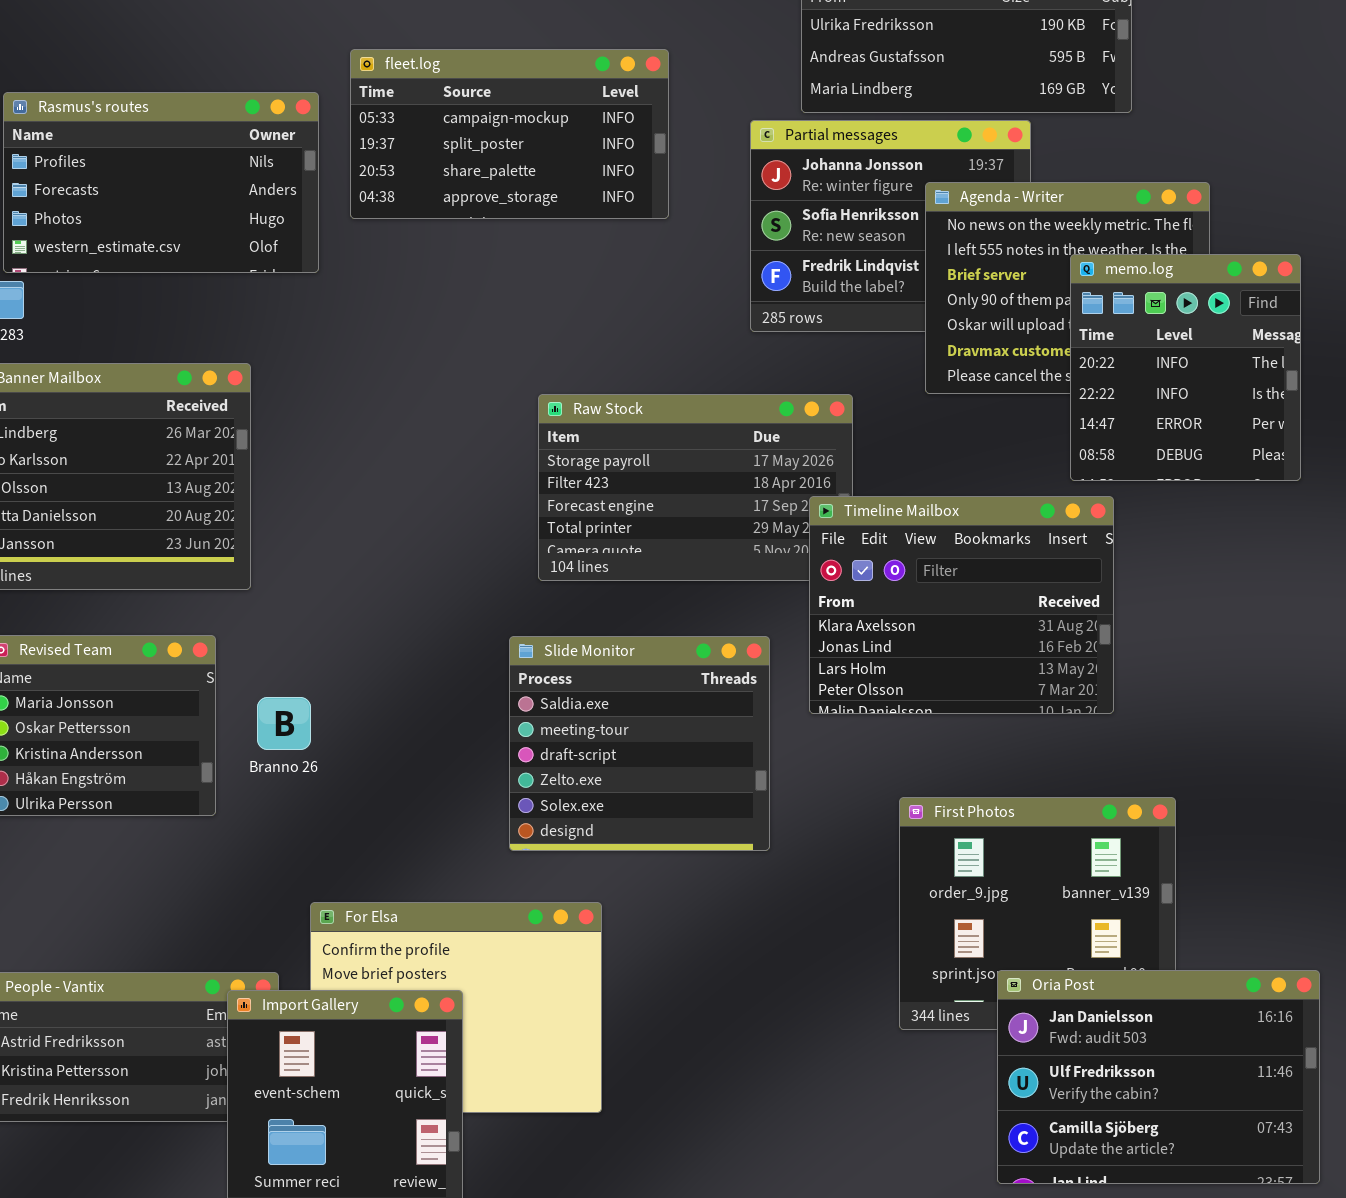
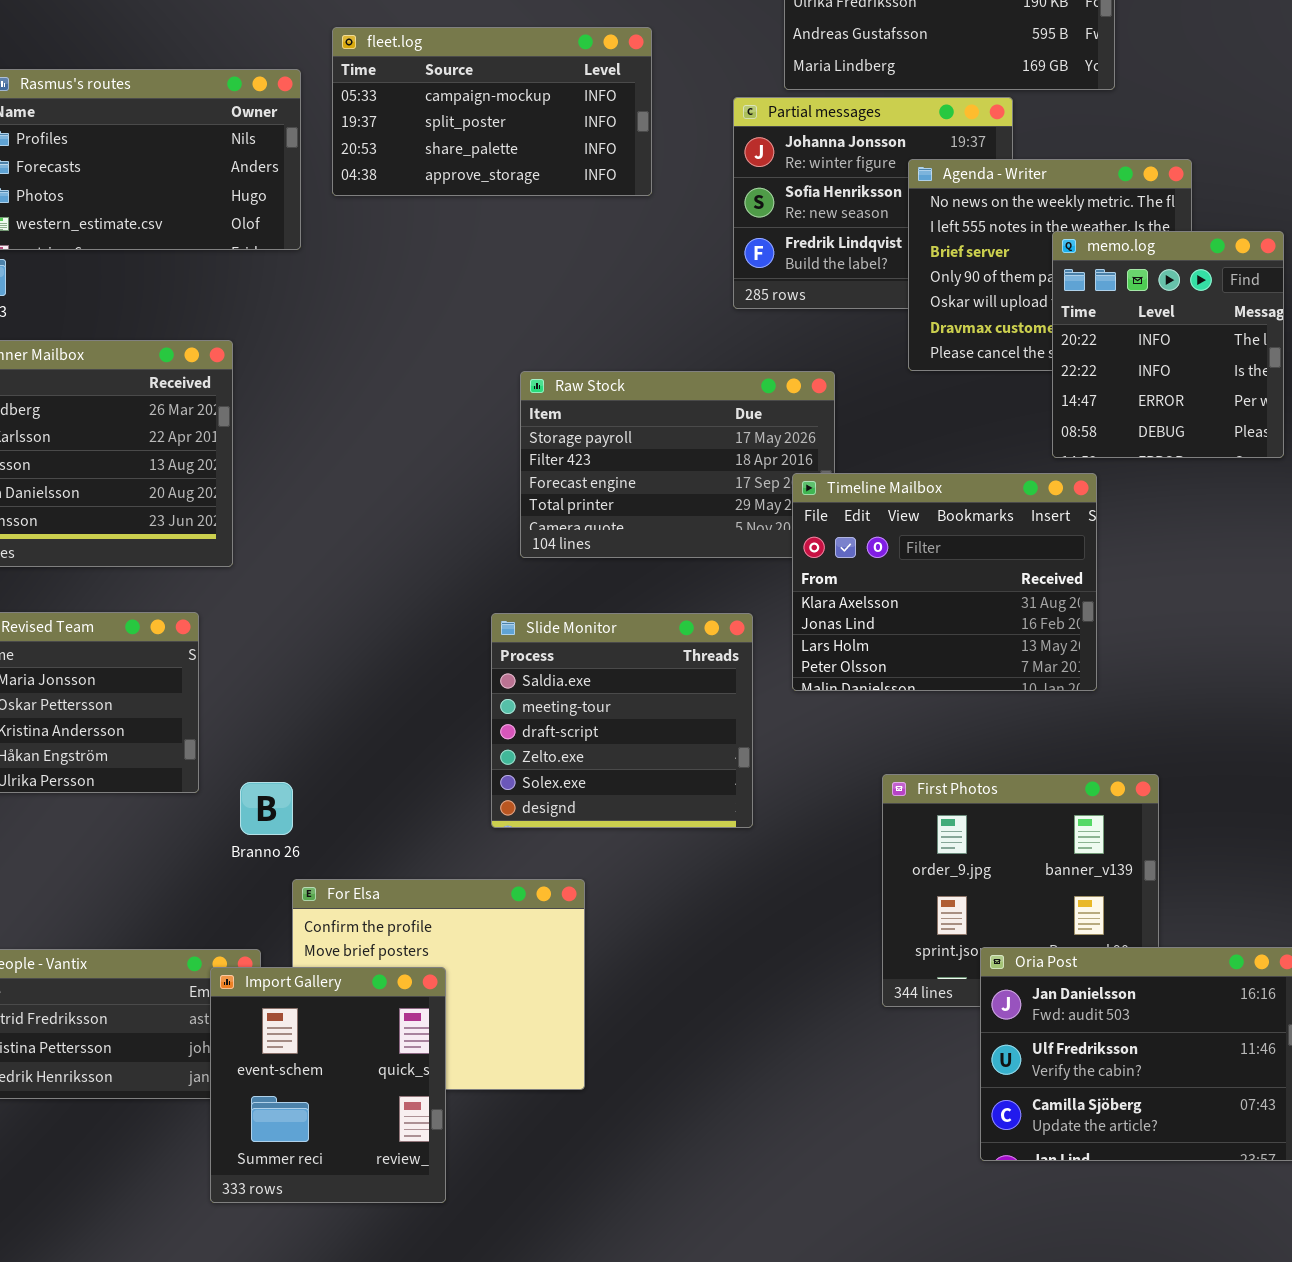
Branno 26: [257,697,311,750] -> [240,782,293,835], moved

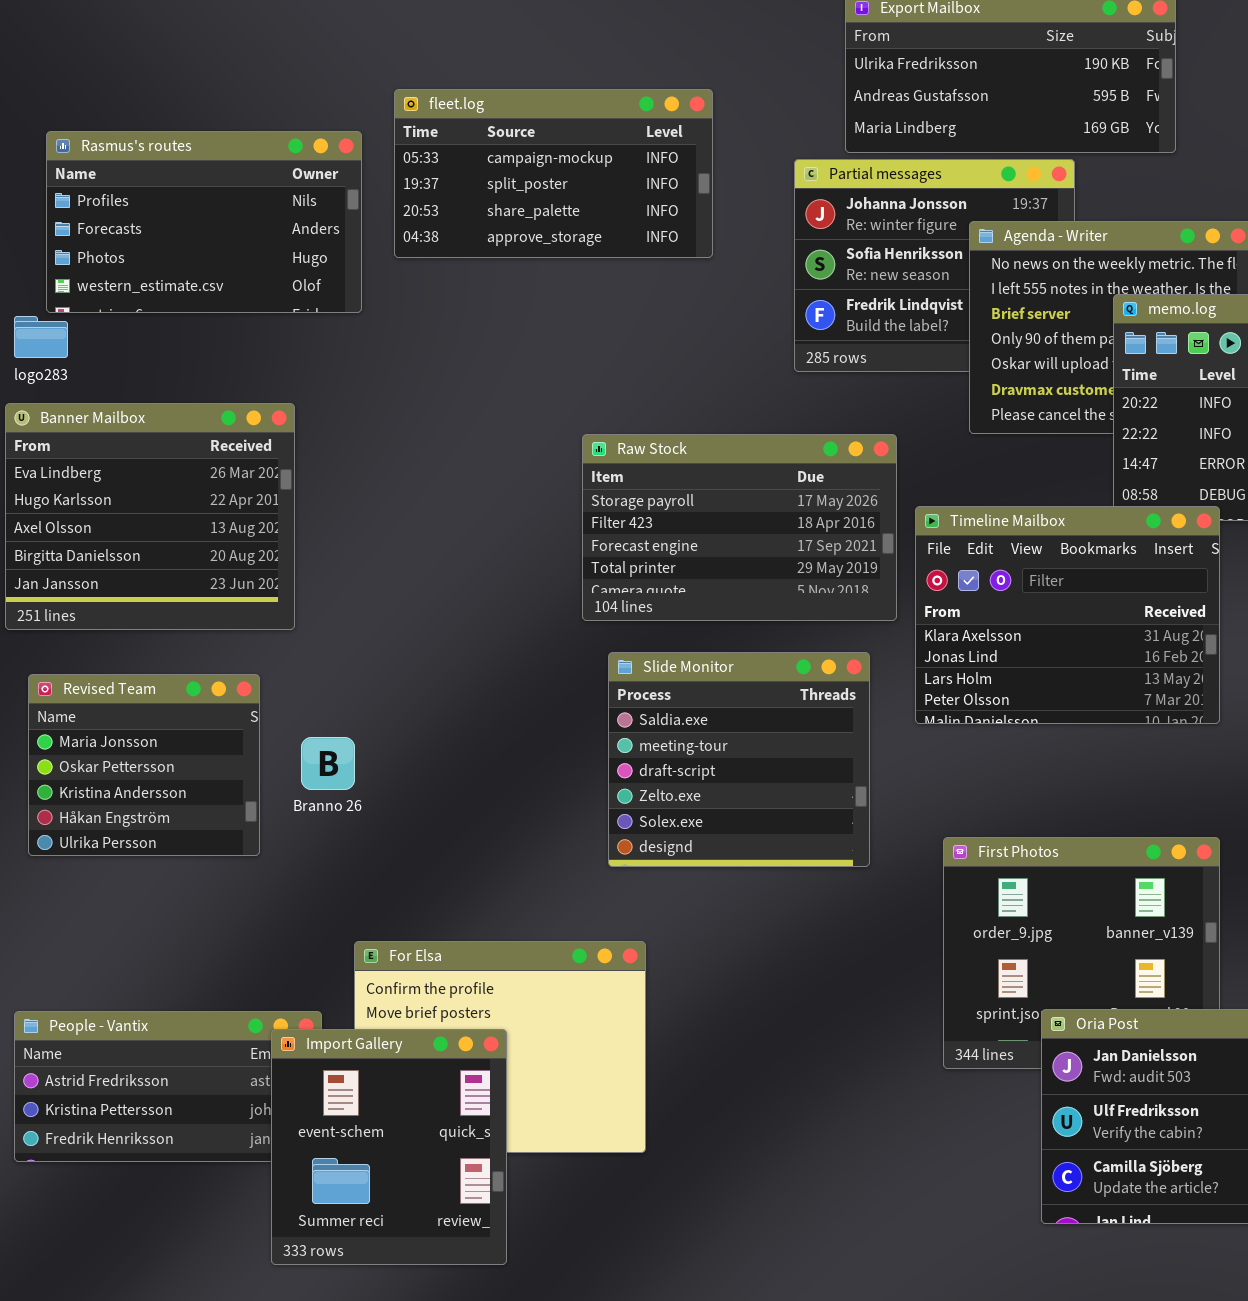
Timeline Mailbox: [792,473,1097,691] -> [915,506,1220,724], moved
Slide Monitor: [491,613,753,828] -> [608,652,870,867], moved
Branno 26: [240,782,293,835] -> [301,737,355,790], moved

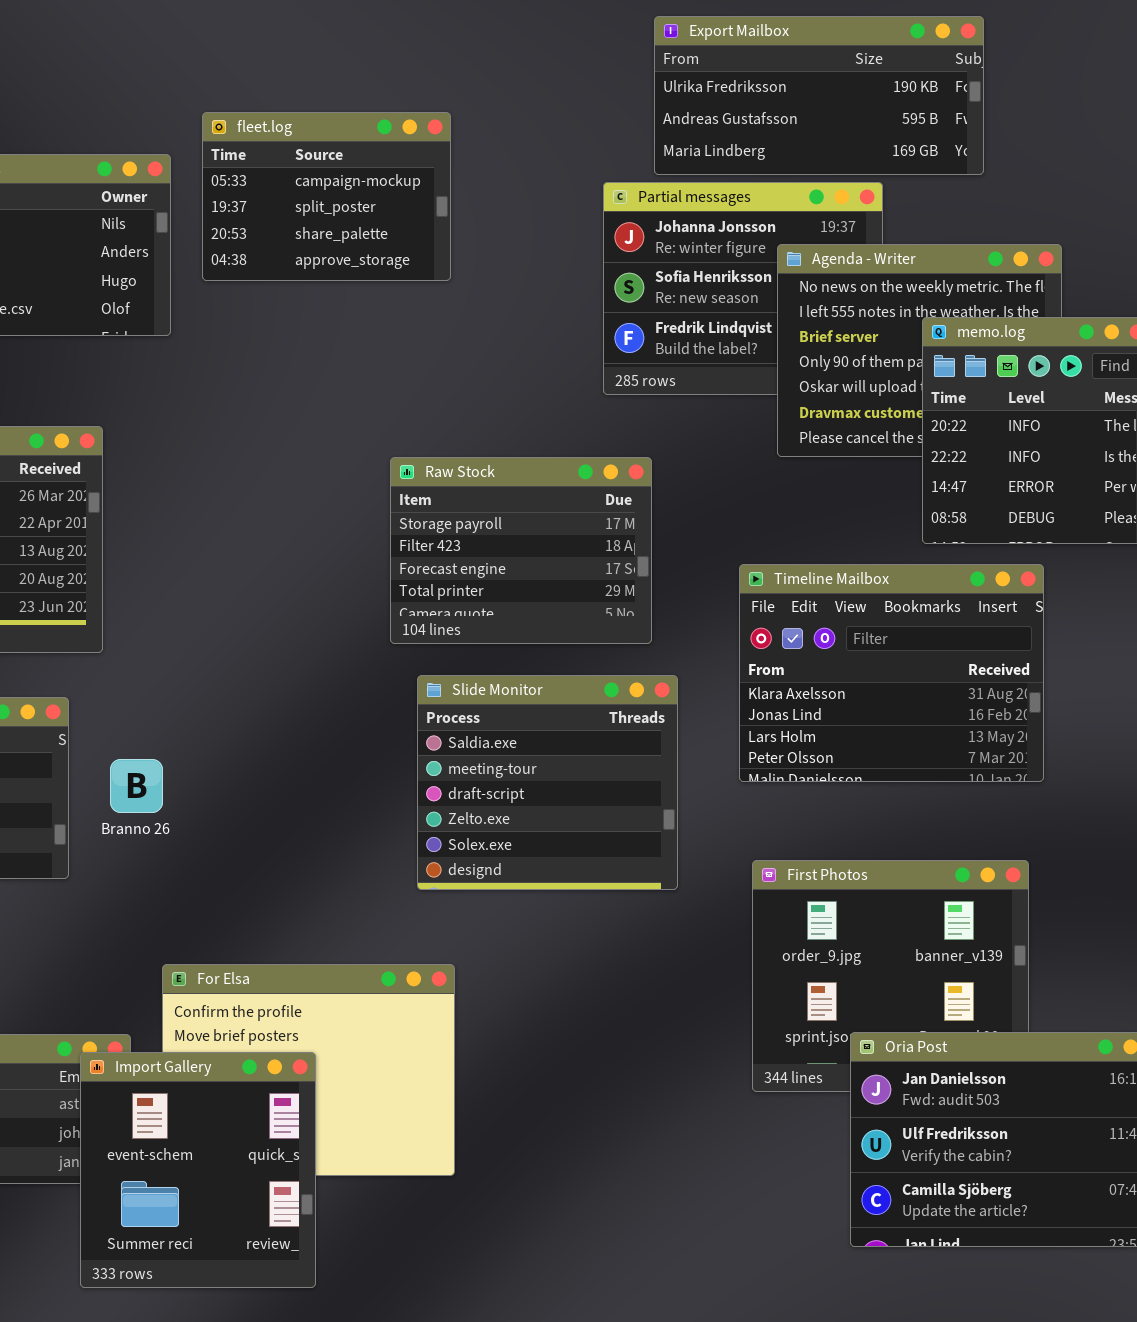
fleet.log: [394,89,713,258] -> [202,112,451,281], resized
Raw Stock: [582,434,897,621] -> [390,457,652,644], resized
Timeline Mailbox: [915,506,1220,724] -> [739,564,1044,782], moved

